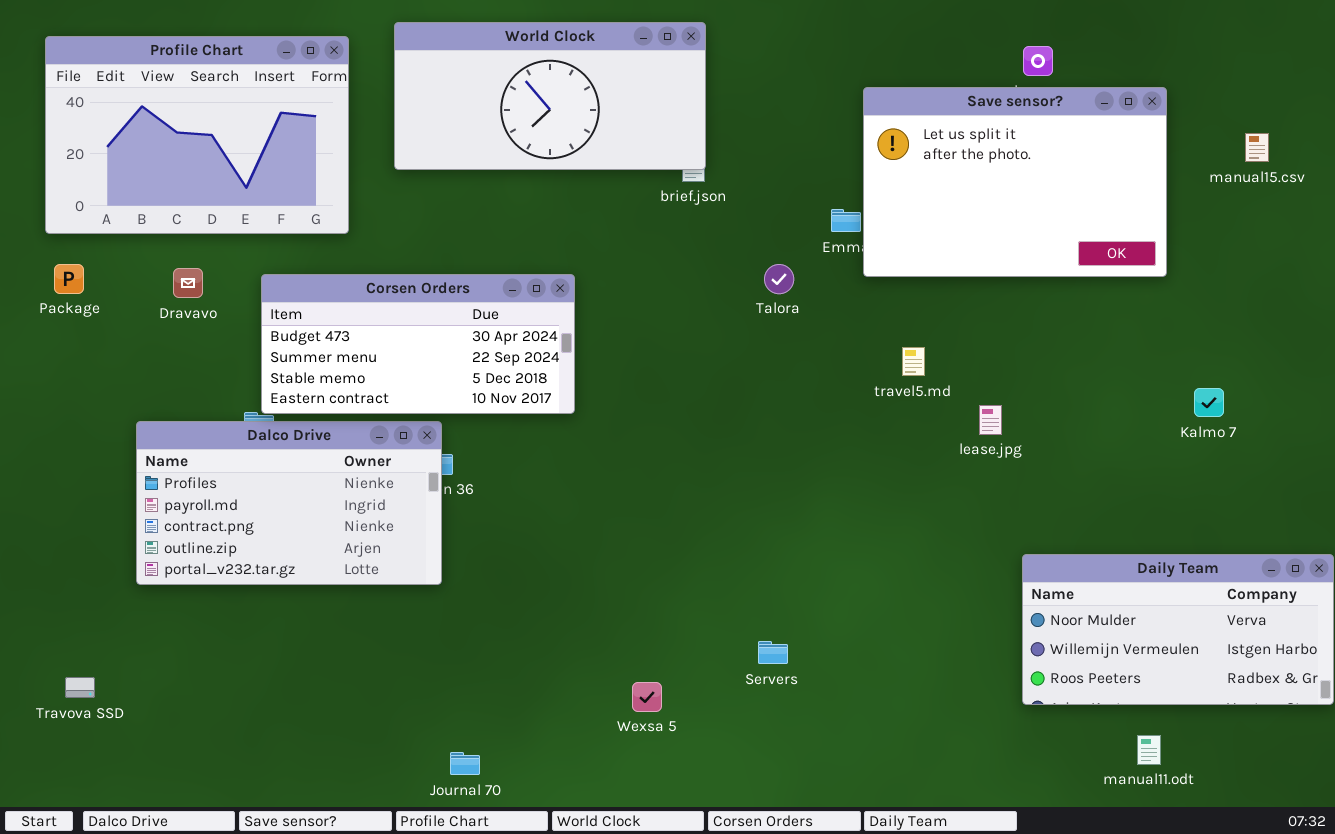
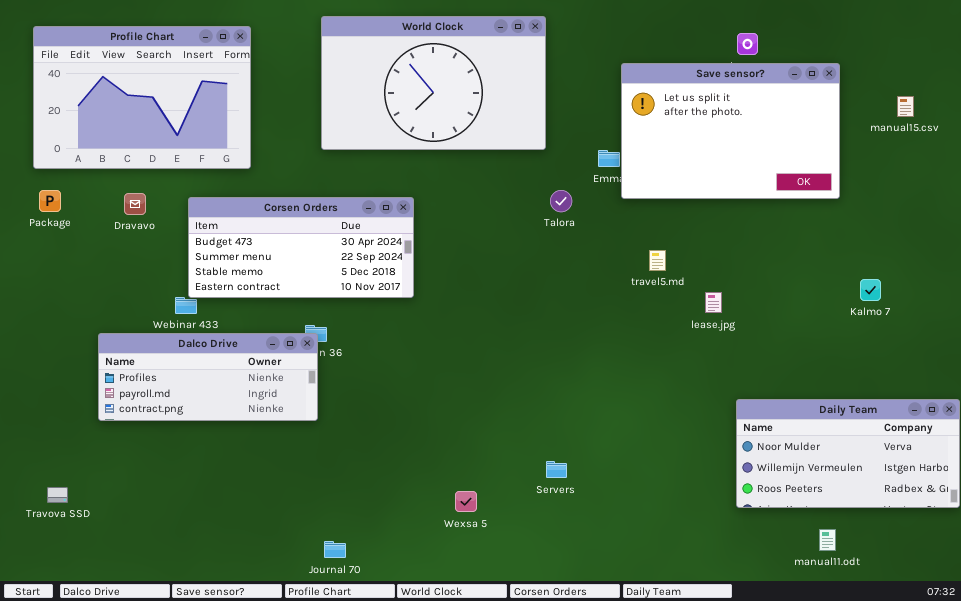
World Clock: [394,22,706,170] -> [321,16,546,150], moved, resized
Dalco Drive: [136,421,442,585] -> [98,333,318,421], resized

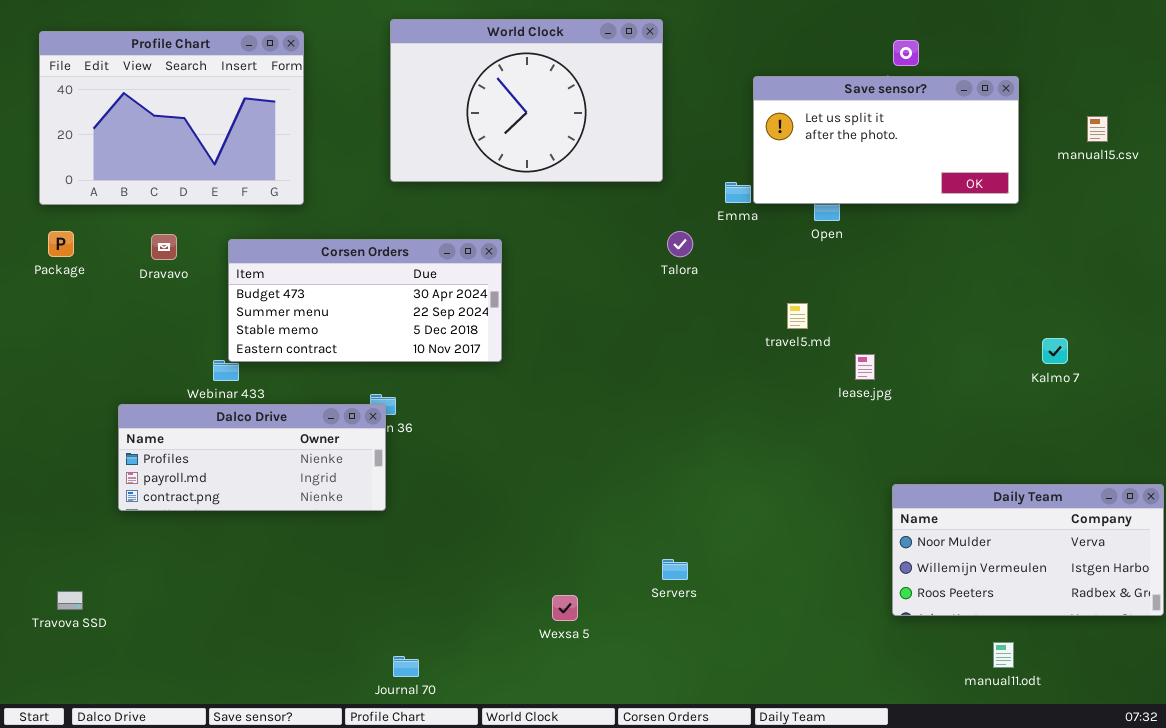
Save sensor?: [621,63,840,199] -> [753,76,1019,204], resized

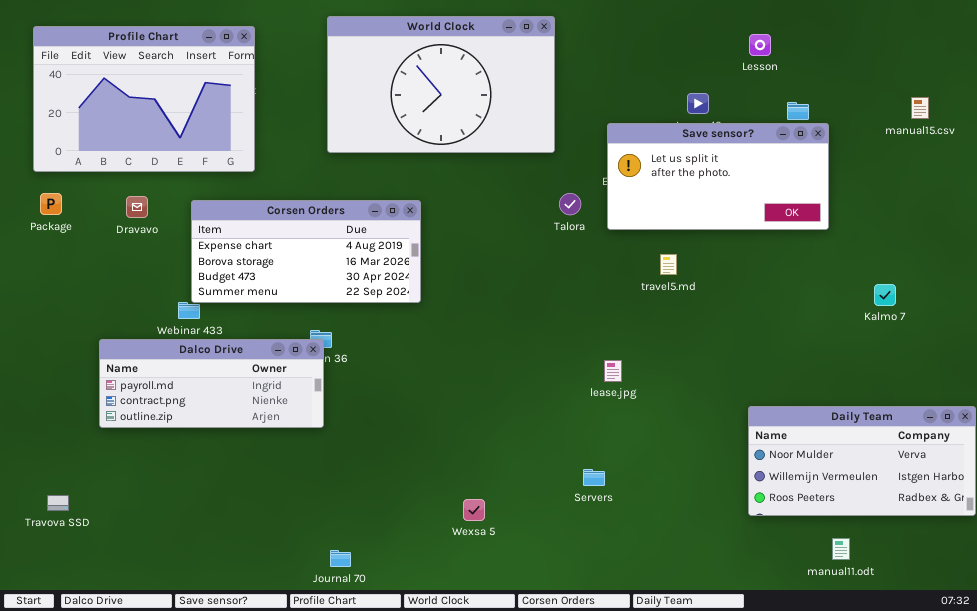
Save sensor?: [753,76,1019,204] -> [607,123,829,230], moved
Corsen Orders: [228,239,502,362] -> [191,200,421,303], scrolled up 2 rows
lease.jpg: [855,354,875,380] -> [604,360,622,382], moved
Dalco Drive: [118,404,386,511] -> [99,339,324,428], scrolled down 1 row
Servers: [662,559,688,580] -> [583,469,605,486], moved

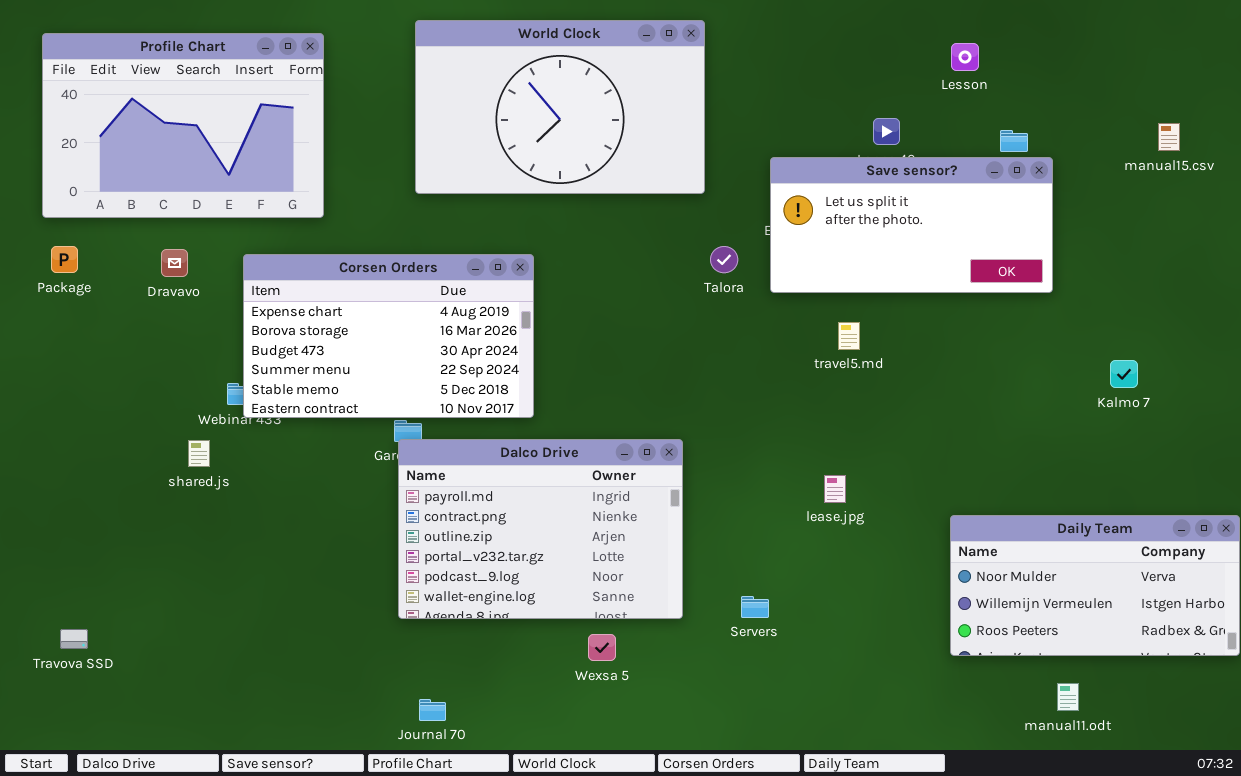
Corsen Orders: [191,200,421,303] -> [243,254,534,418], resized
Dalco Drive: [99,339,324,428] -> [398,439,683,619], moved, resized
lease.jpg: [604,360,622,382] -> [824,475,846,503], moved

